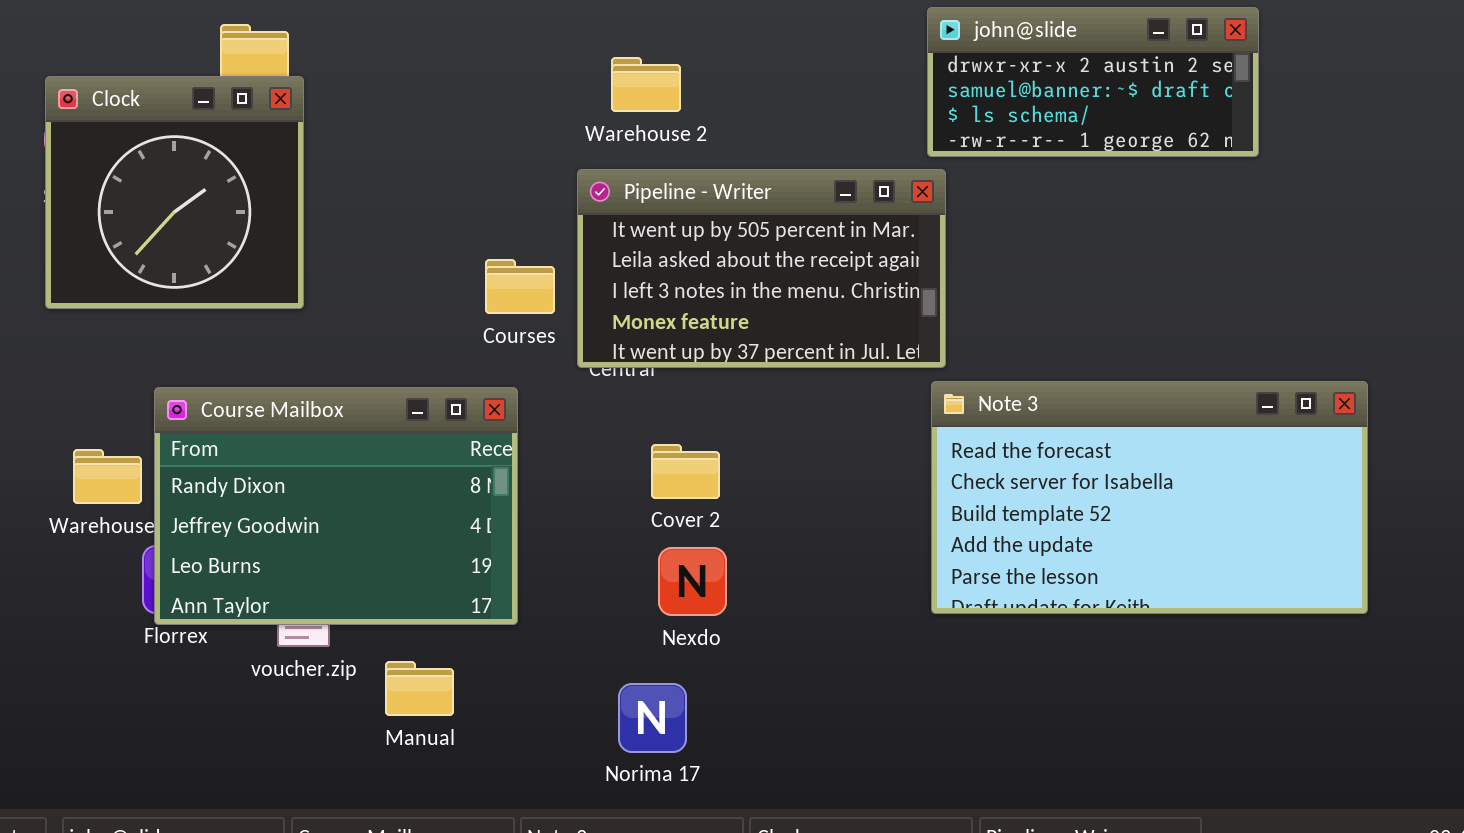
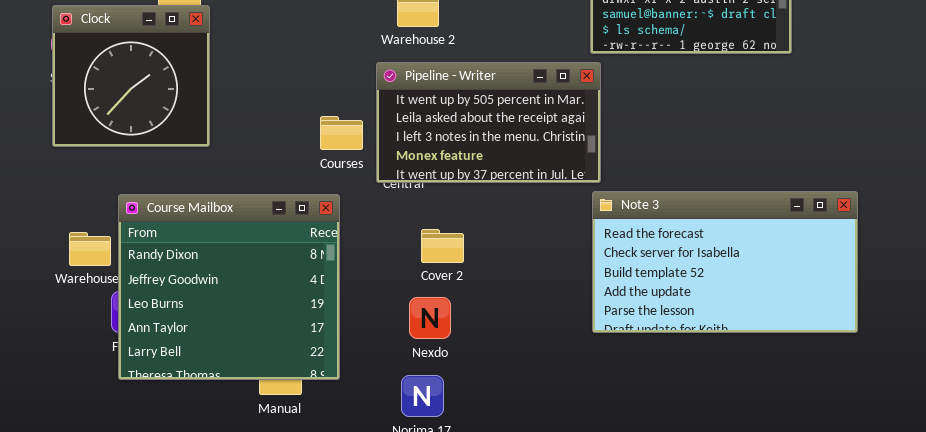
Course Mailbox: [154,387,518,625] -> [118,194,340,380], resized
Nexdo: [658,547,727,616] -> [409,297,451,339], moved

